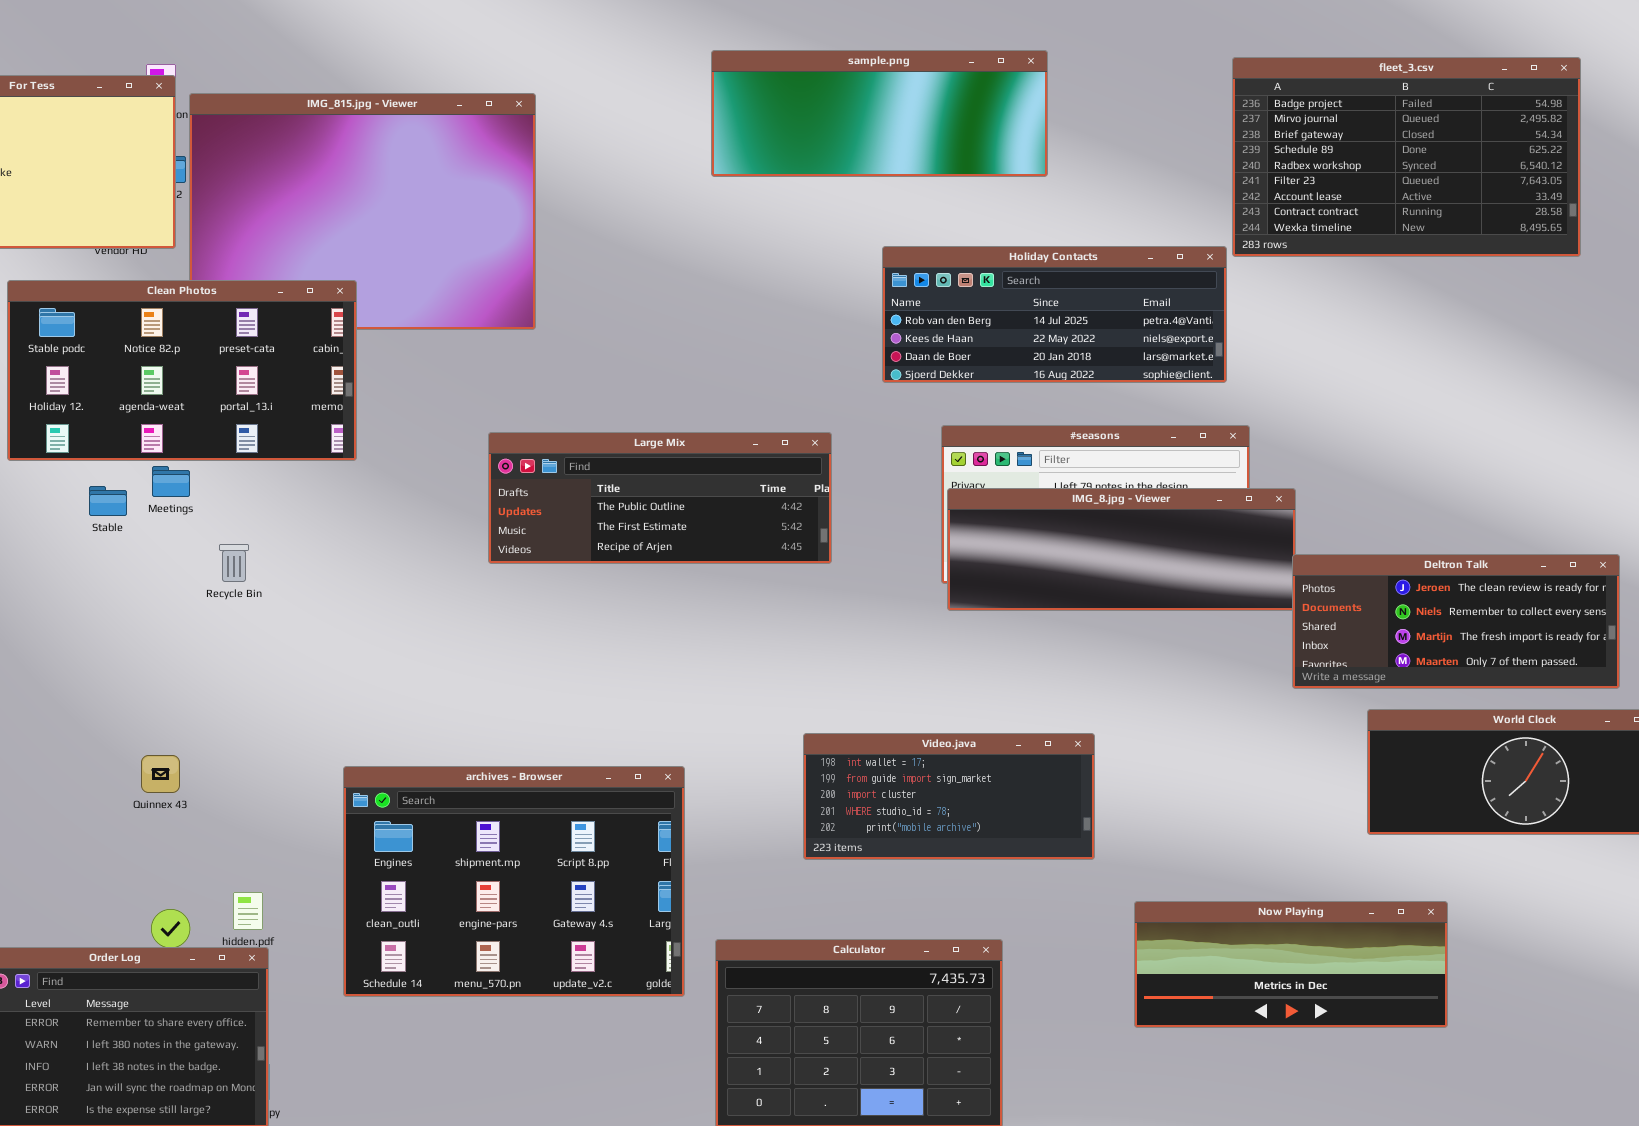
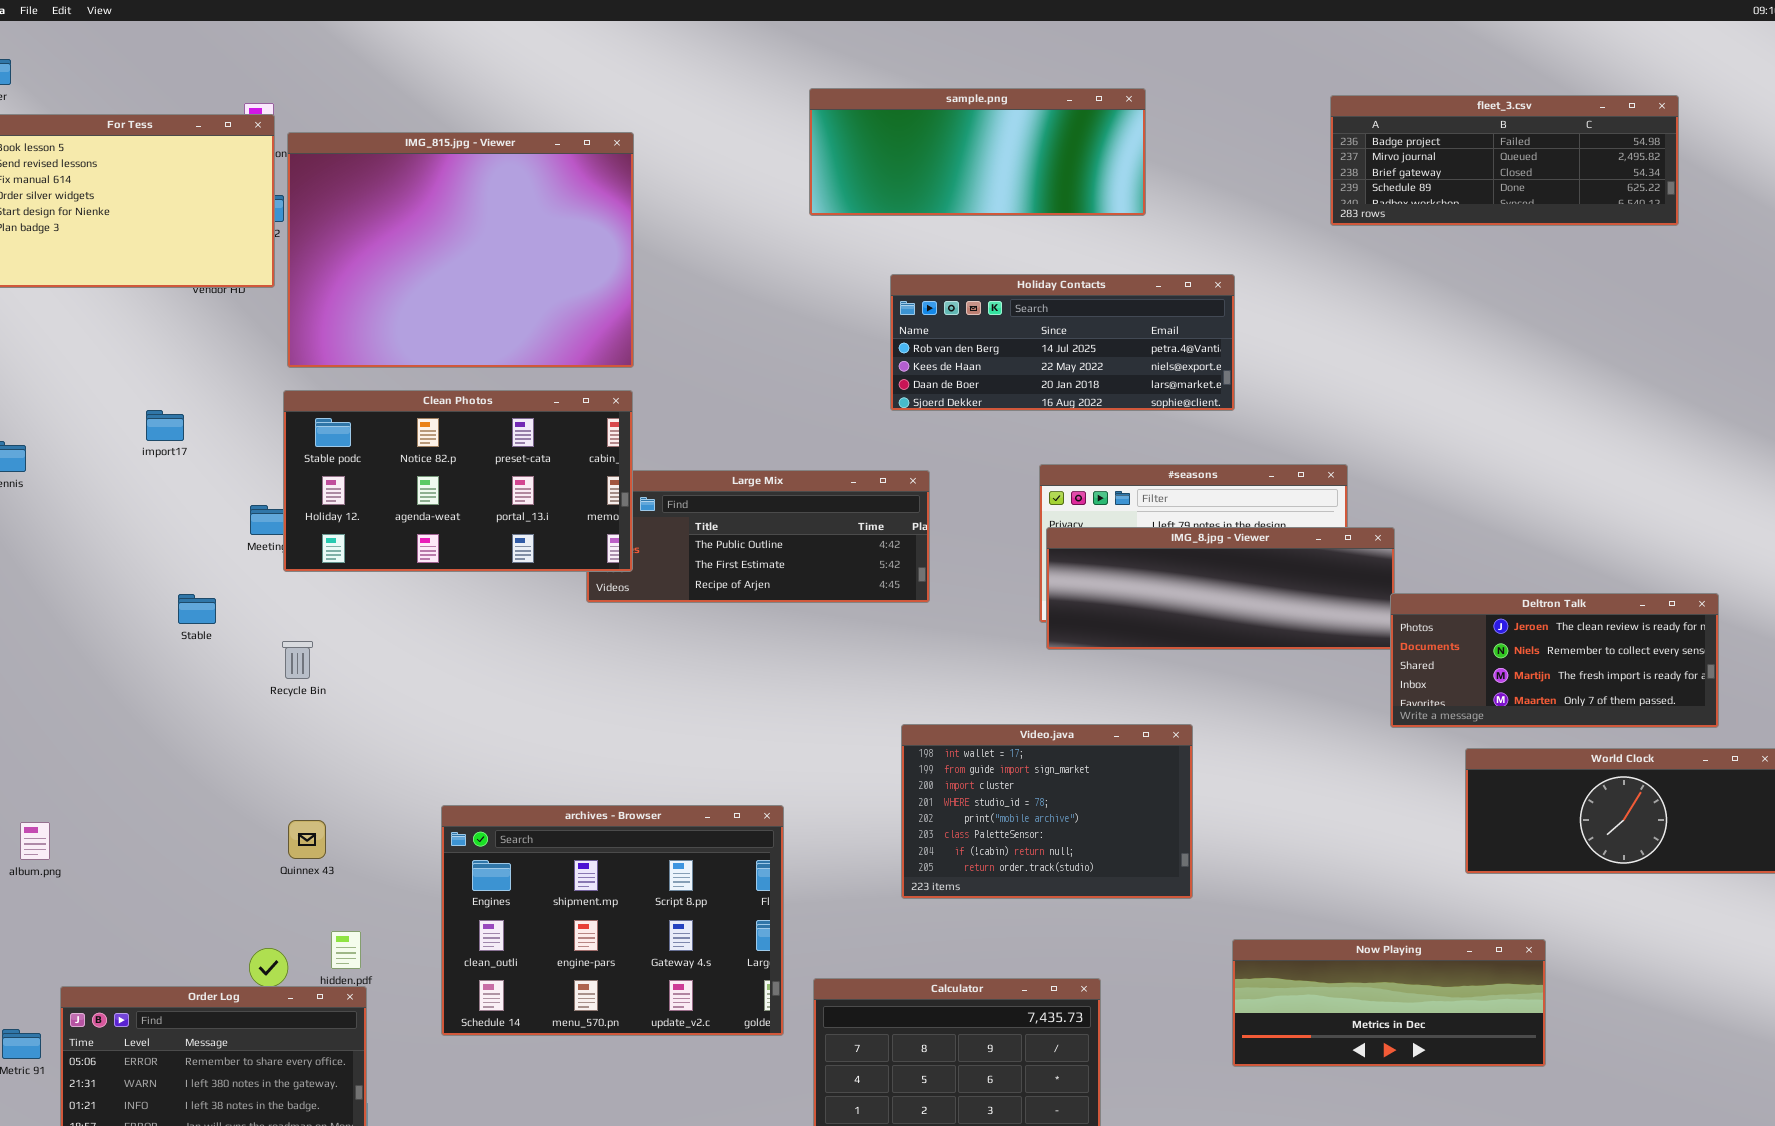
fleet_3.csv: [1232,57,1581,257] -> [1330,95,1679,226], resized
Holiday Contacts: [882,246,1227,383] -> [890,274,1235,411], moved
Clean Photos: [7,280,357,461] -> [283,390,633,572], moved
Stable: [89,486,127,516] -> [178,594,216,624], moved
Recycle Bin: [219,544,249,582] -> [282,641,313,679], moved
Video.java: [803,733,1095,860] -> [901,724,1193,899], resized
Quinnex 43: [141,755,180,793] -> [288,820,326,859], moved

